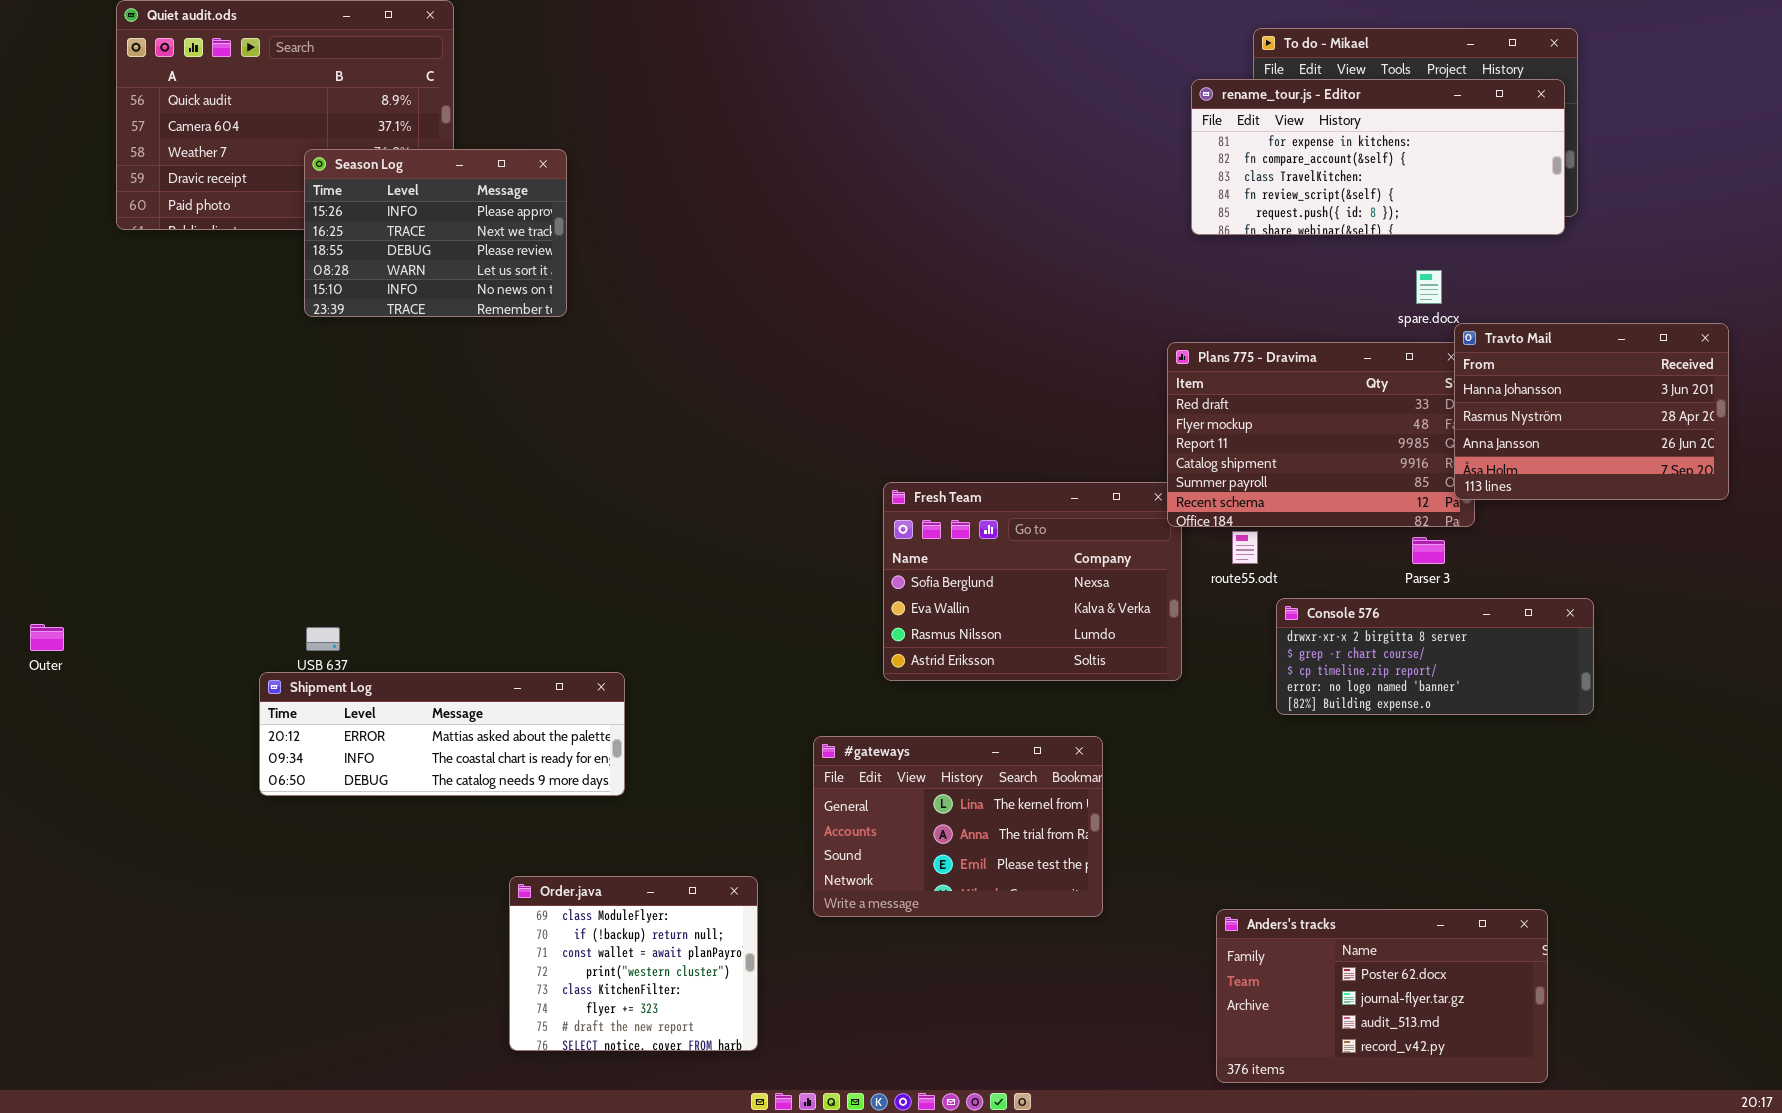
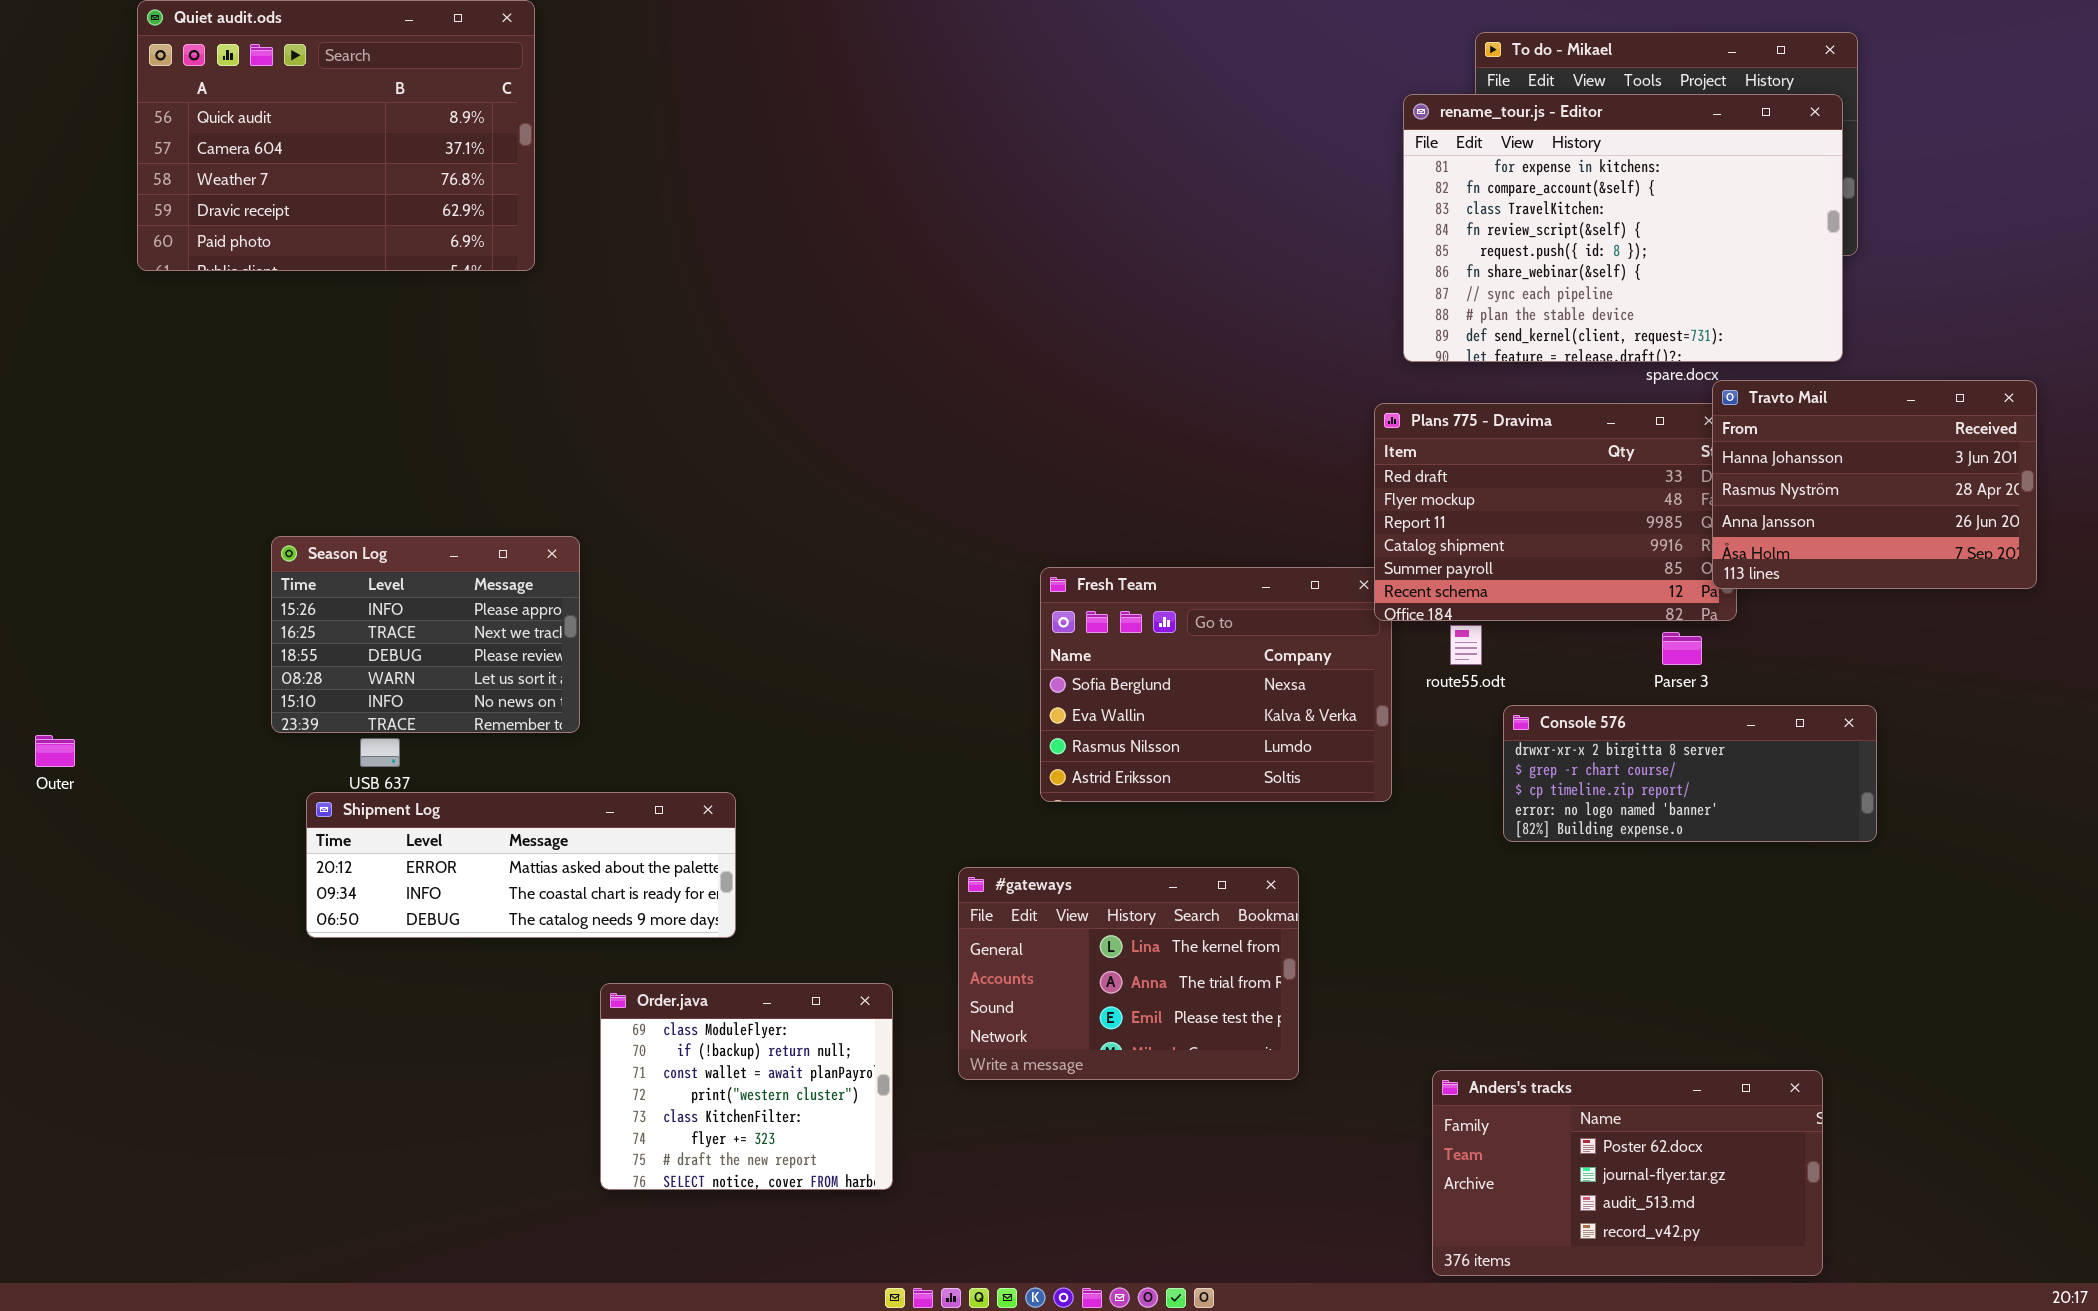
rename_tour.js - Editor: [1191,79,1565,235] -> [1403,94,1843,362], resized
Season Log: [304,149,567,317] -> [271,536,580,733], moved
Order.java: [509,876,758,1051] -> [600,983,893,1190], moved

